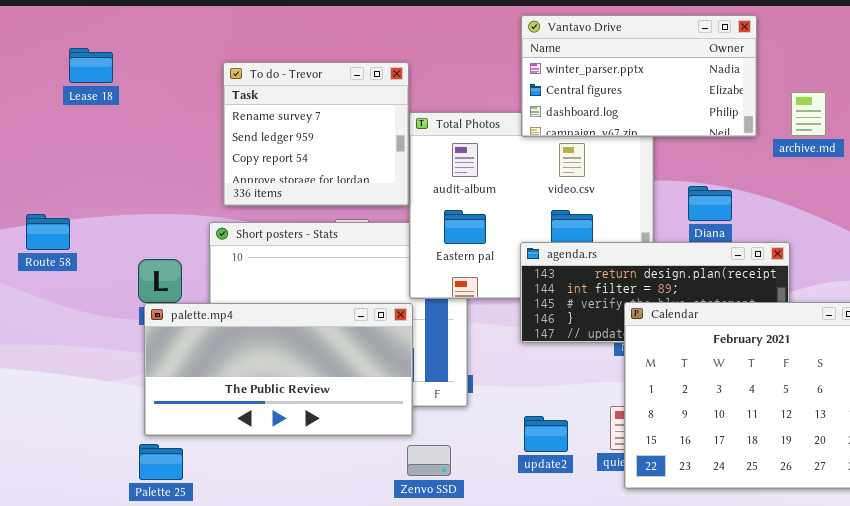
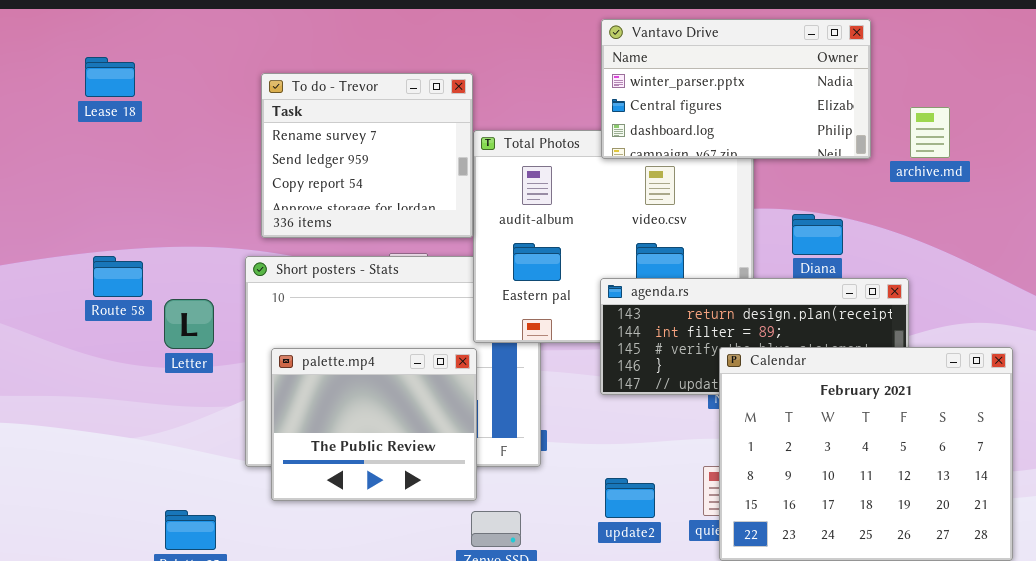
Route 58: [26,214,70,250] -> [93,256,143,297], moved
palette.mp4: [144,303,413,436] -> [271,348,477,501], resized

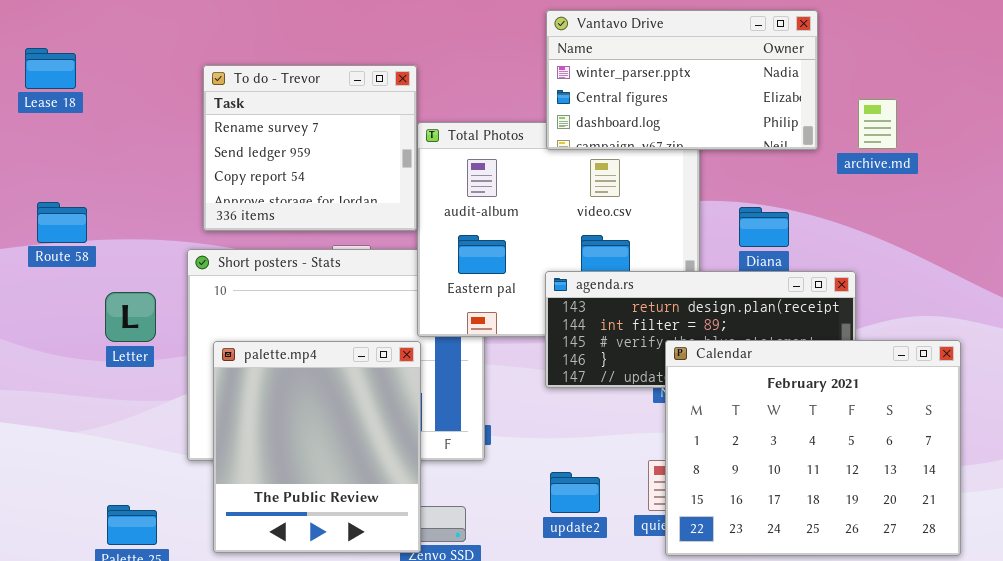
Route 58: [93,256,143,297] -> [37,202,87,243], moved
palette.mp4: [271,348,477,501] -> [213,341,421,553], resized

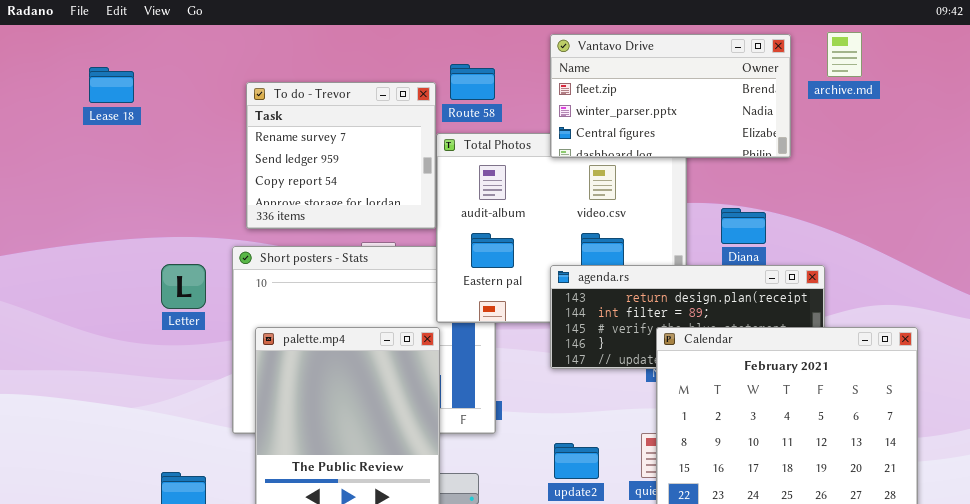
Vantavo Drive: [546,10,818,150] -> [550,34,791,158], scrolled up 1 row
archive.md: [858,99,897,149] -> [827,32,862,77], moved
Route 58: [37,202,87,243] -> [450,64,495,100], moved
Letter: [105,292,156,342] -> [161,264,206,309], moved

